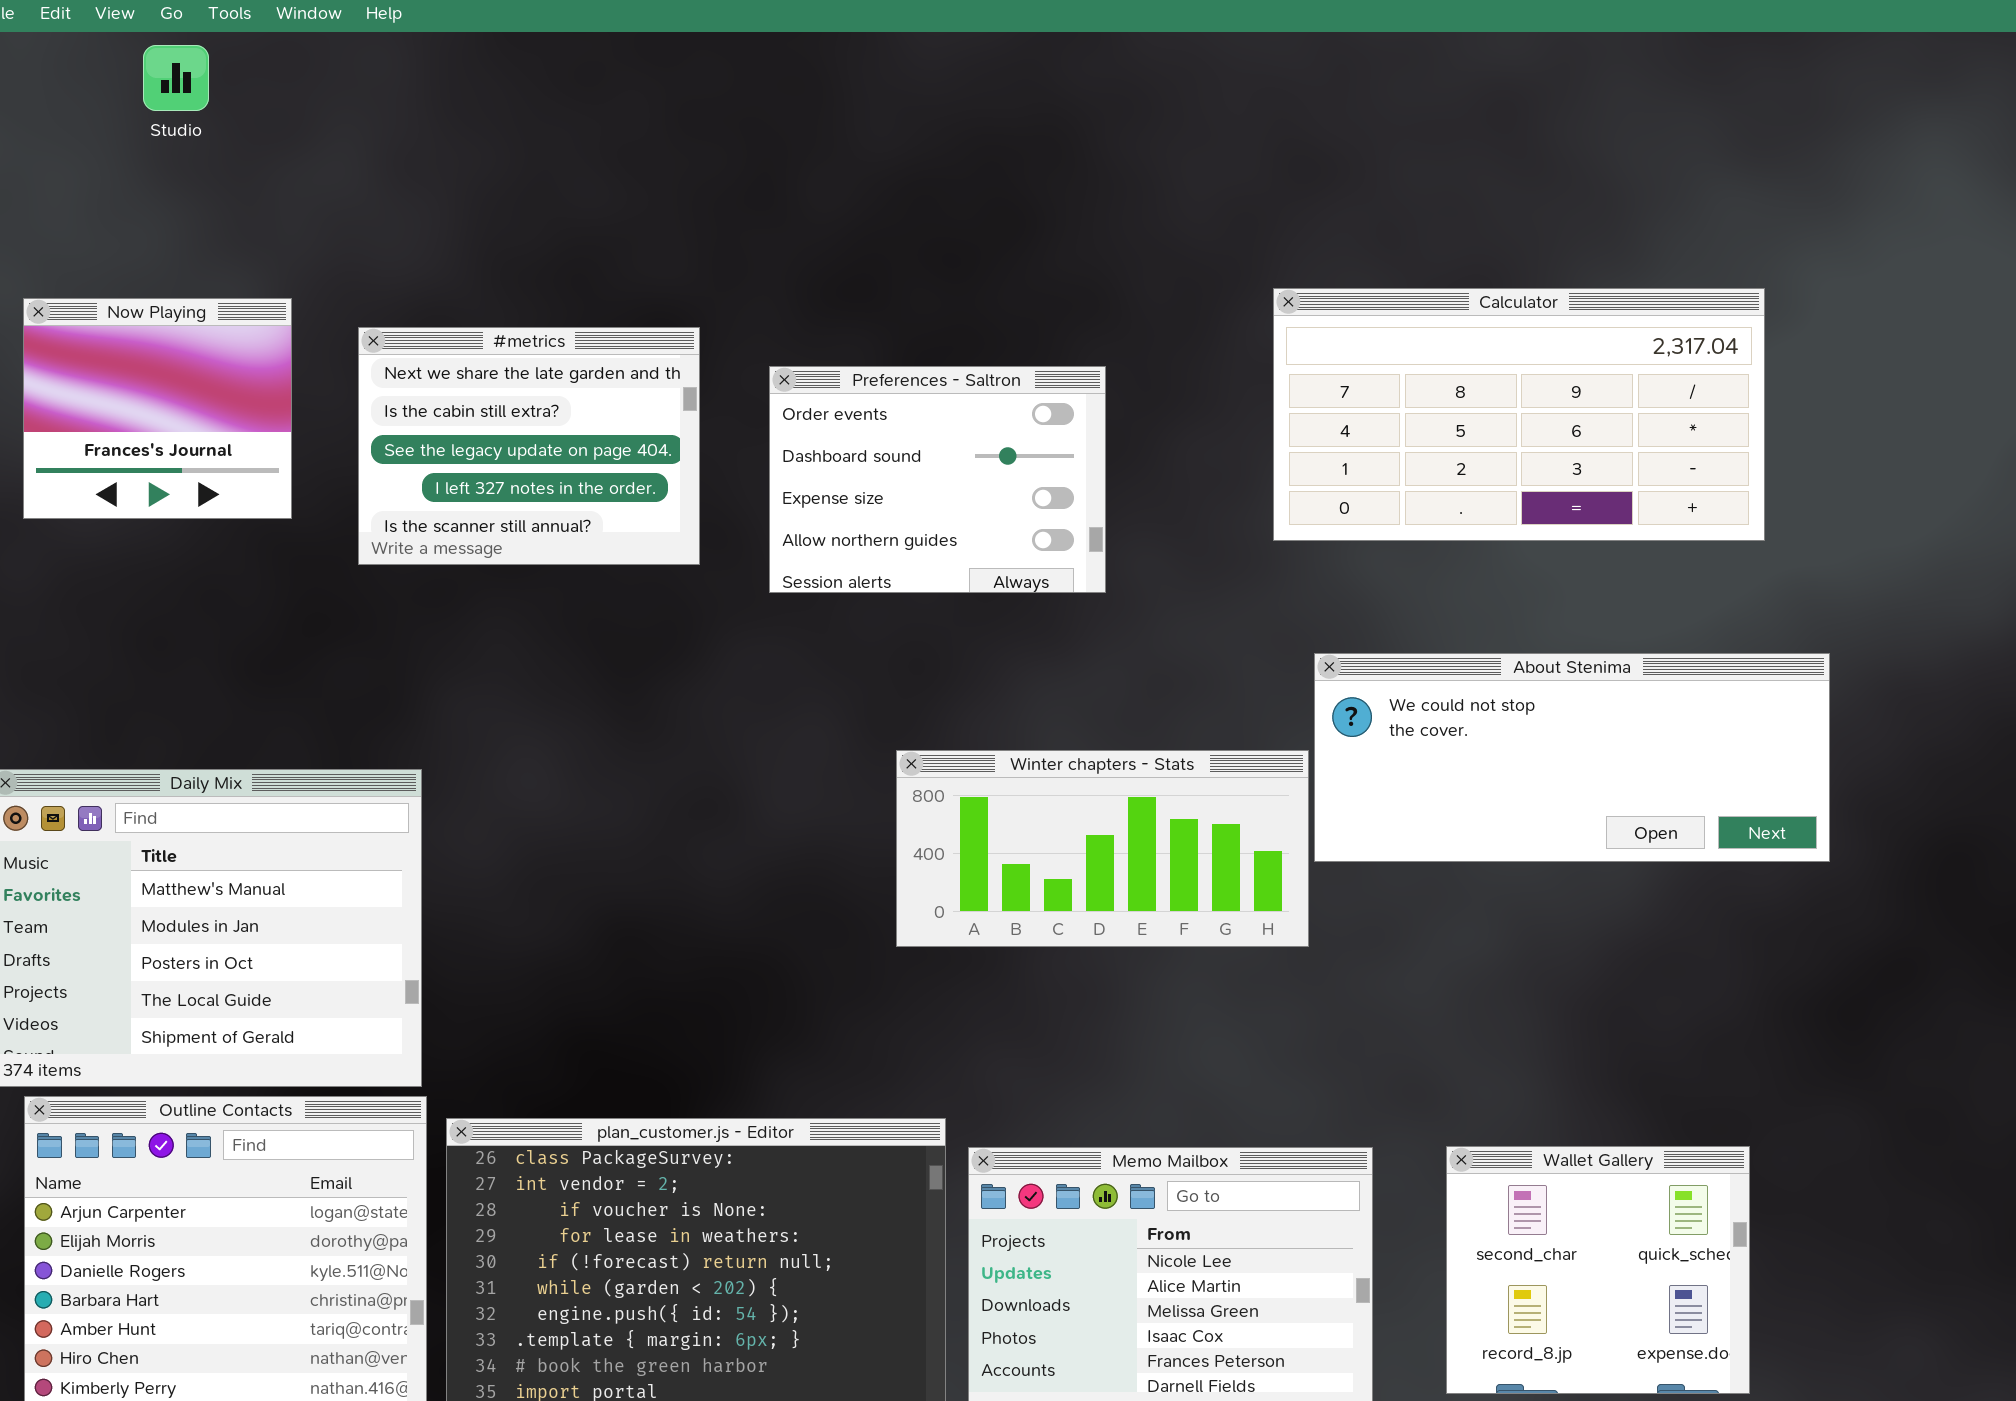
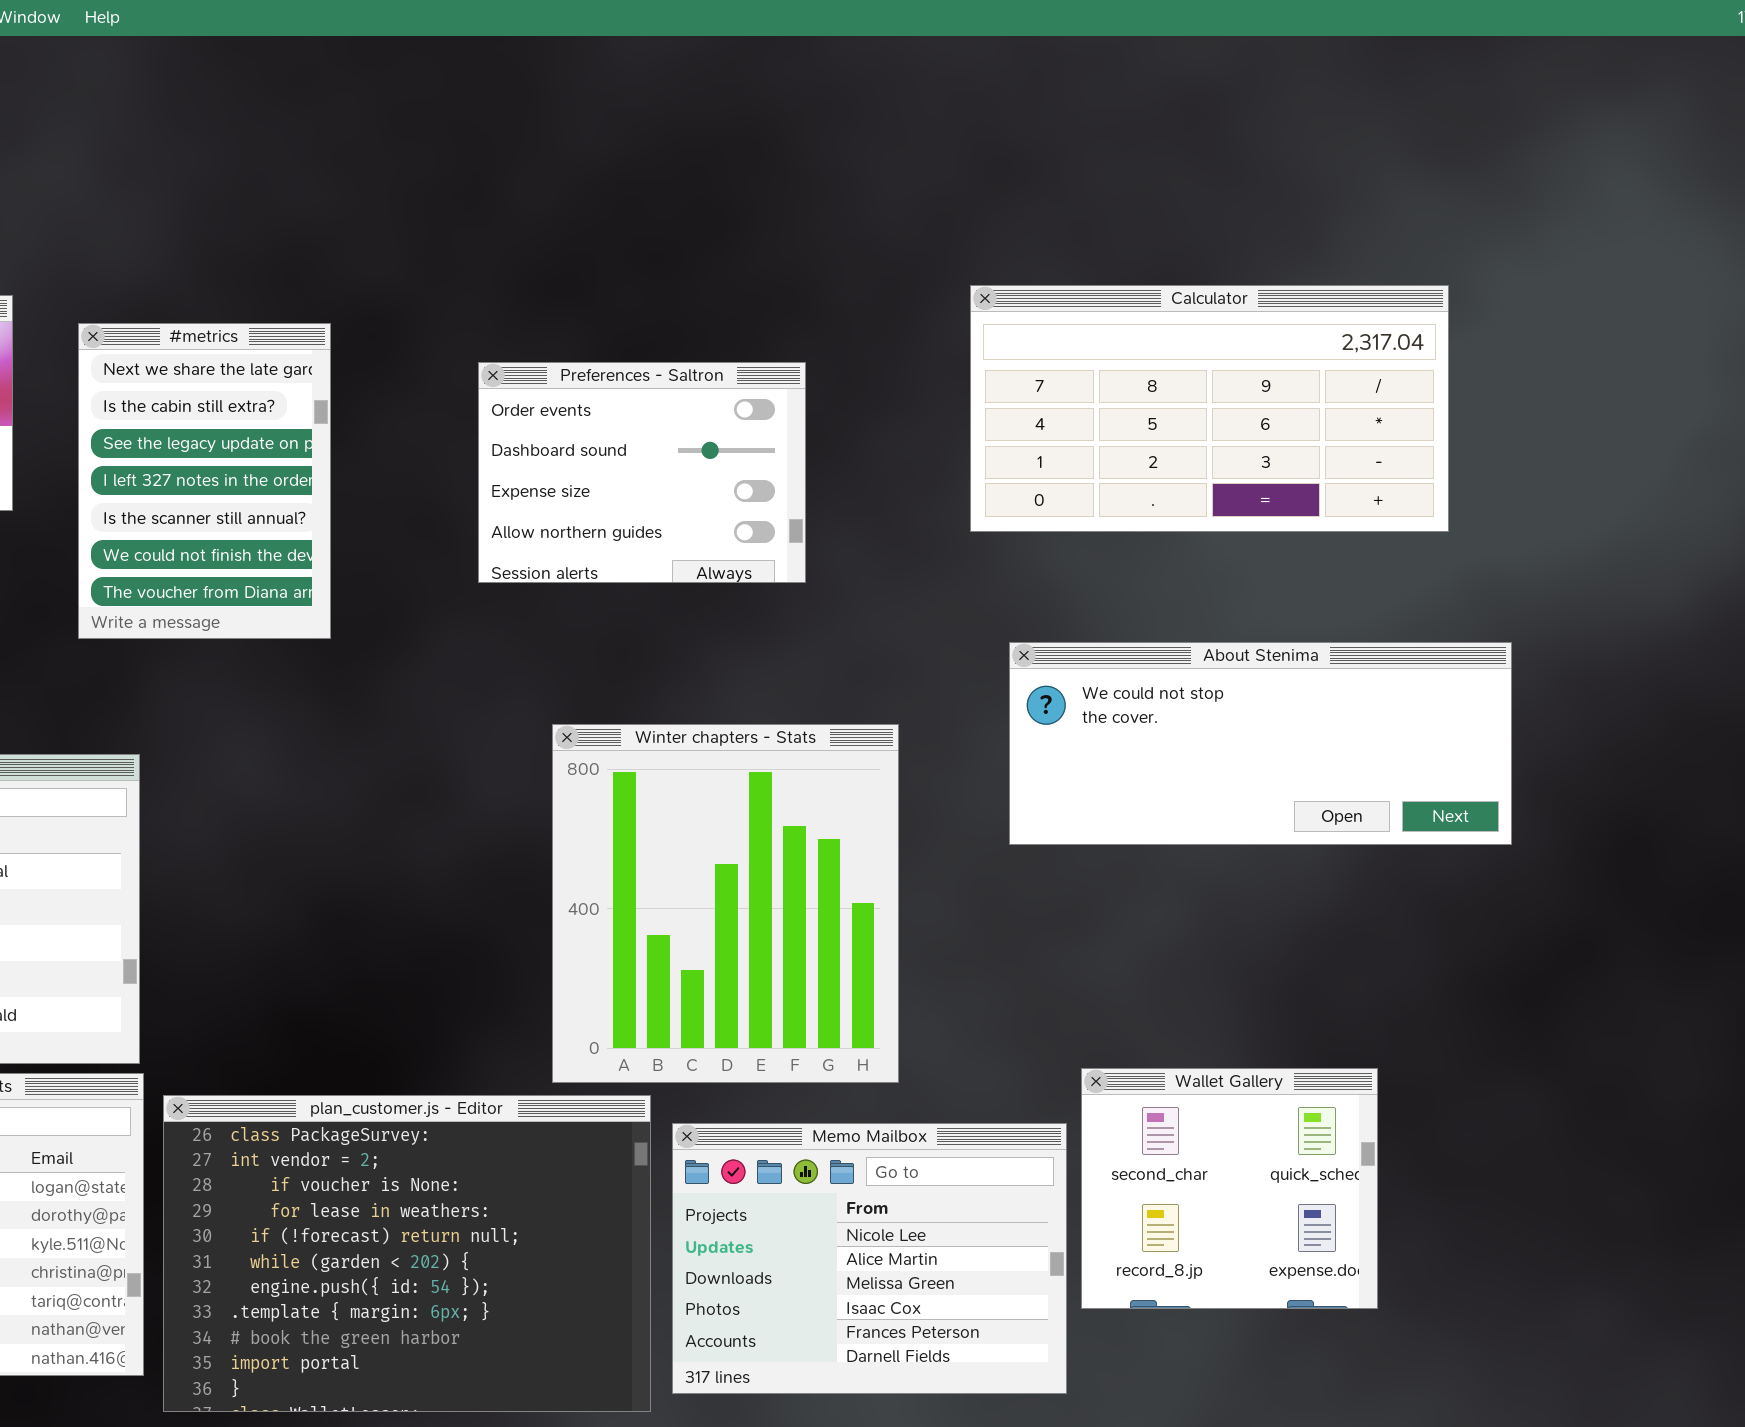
#metrics: [358,327,700,565] -> [78,323,331,639], resized
Winter chapters - Stats: [896,750,1309,947] -> [552,724,899,1083], moved, resized
Wallet Gallery: [1446,1146,1750,1394] -> [1081,1068,1378,1309], moved

